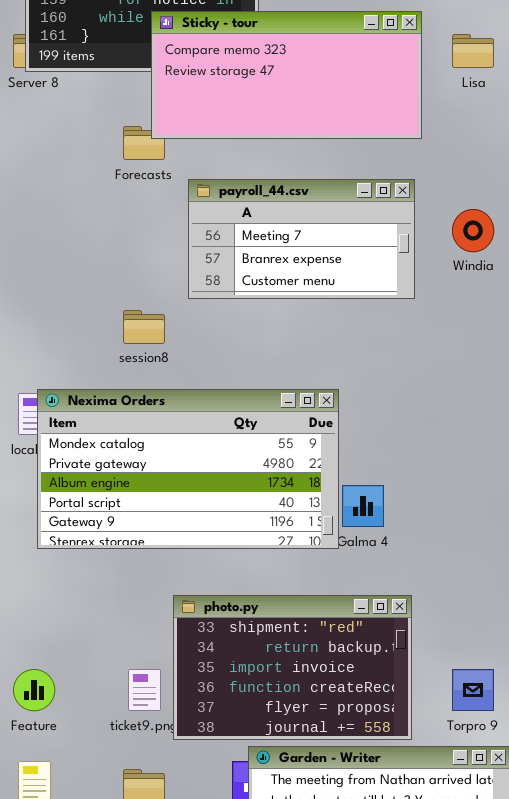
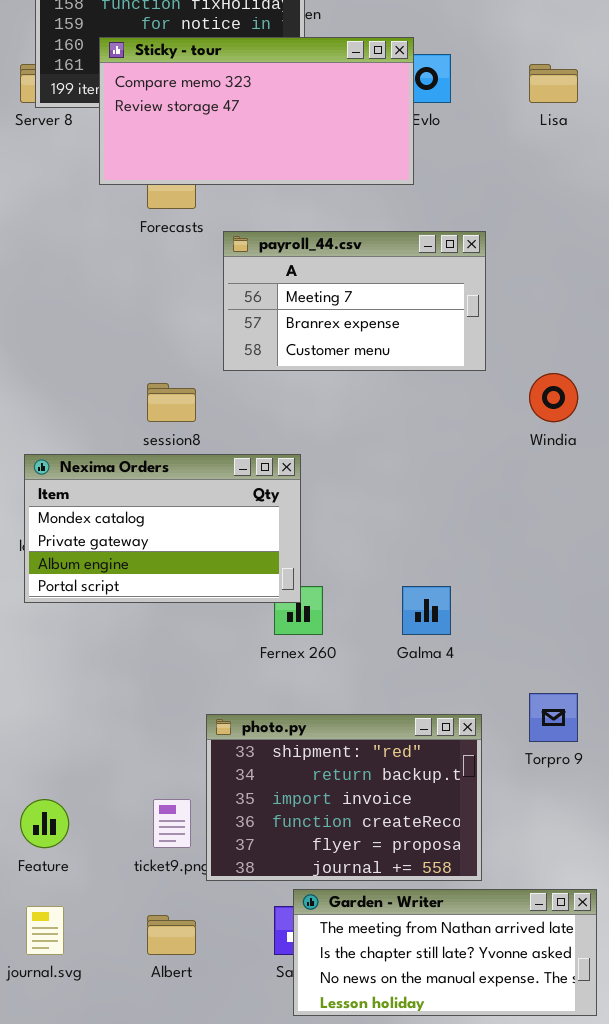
Sticky - tour: [151,11,422,139] -> [99,37,414,185], moved
Windia: [452,209,494,252] -> [529,373,578,422], moved
Nexima Orders: [37,389,339,549] -> [24,454,301,603], moved, resized
Torpro 9: [452,669,494,711] -> [529,693,578,742], moved

